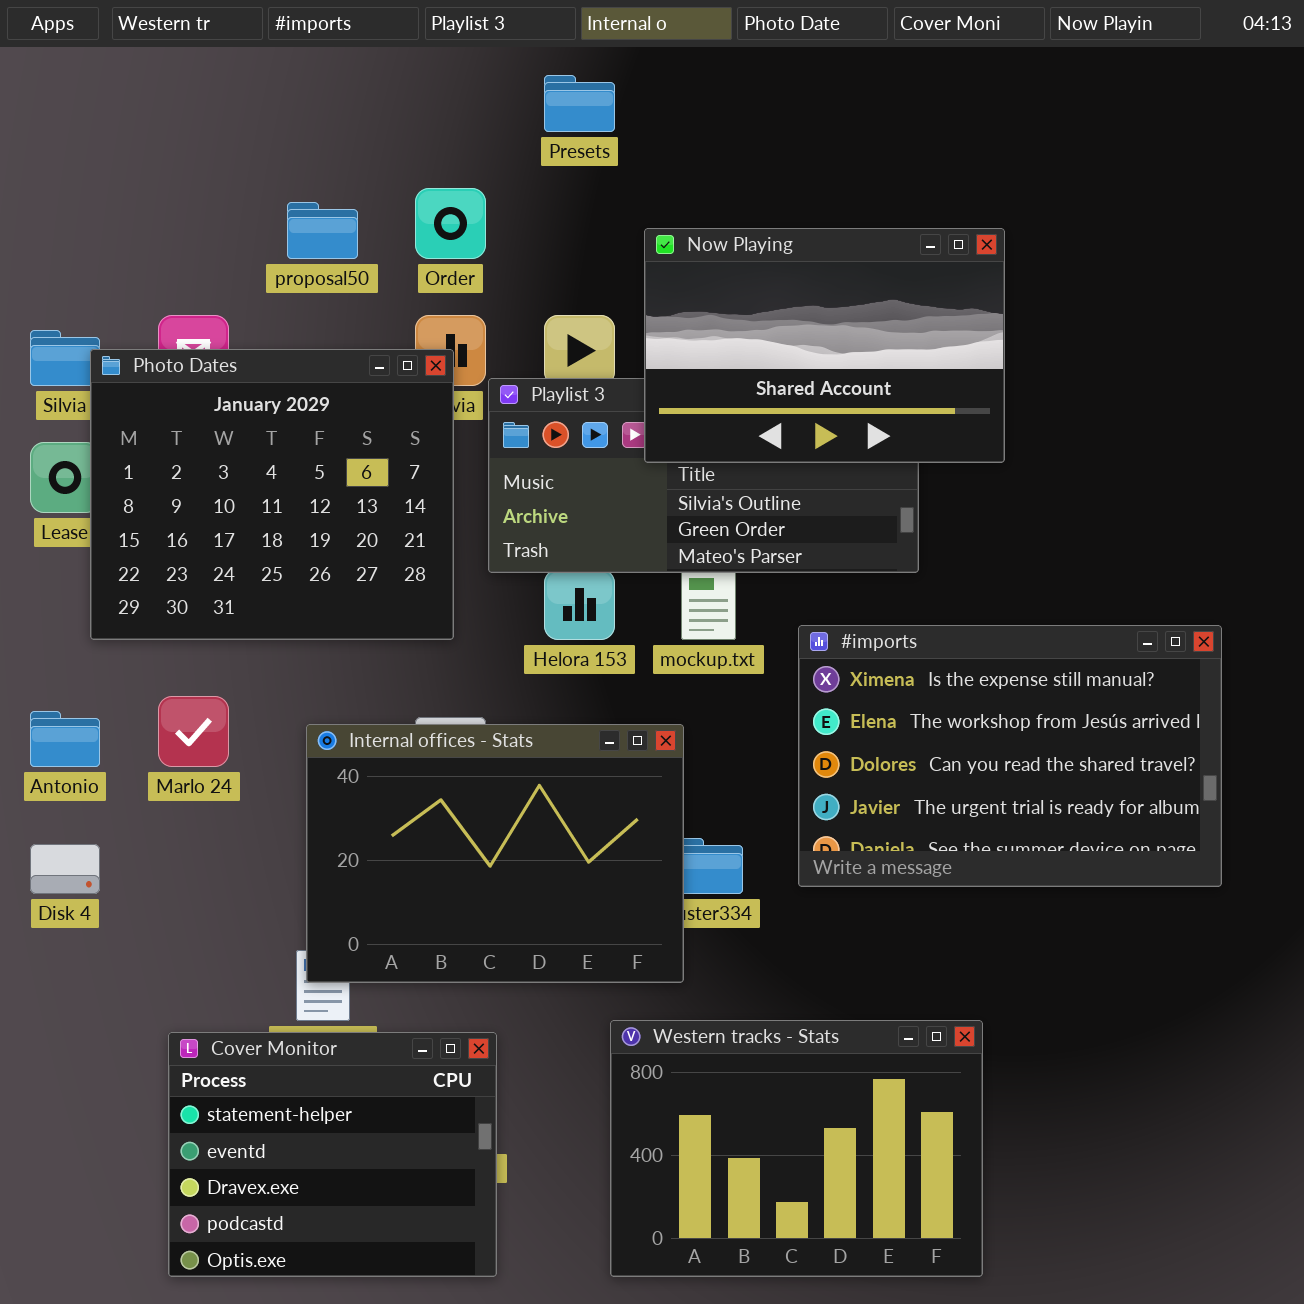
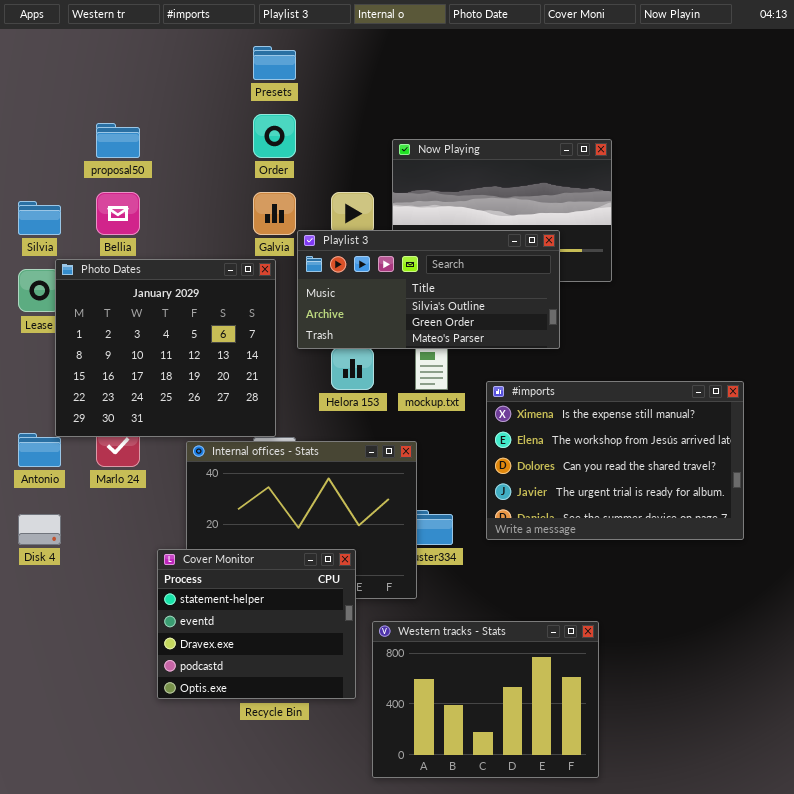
Presets: [544,75,615,132] -> [253,46,296,80], moved
proposal50: [287,202,358,259] -> [96,123,140,158], moved
Photo Dates: [90,349,454,640] -> [55,259,276,437], moved
Playlist 3: [488,378,919,573] -> [297,230,560,349], raised
Cover Monitor: [168,1032,497,1277] -> [157,549,356,699], moved

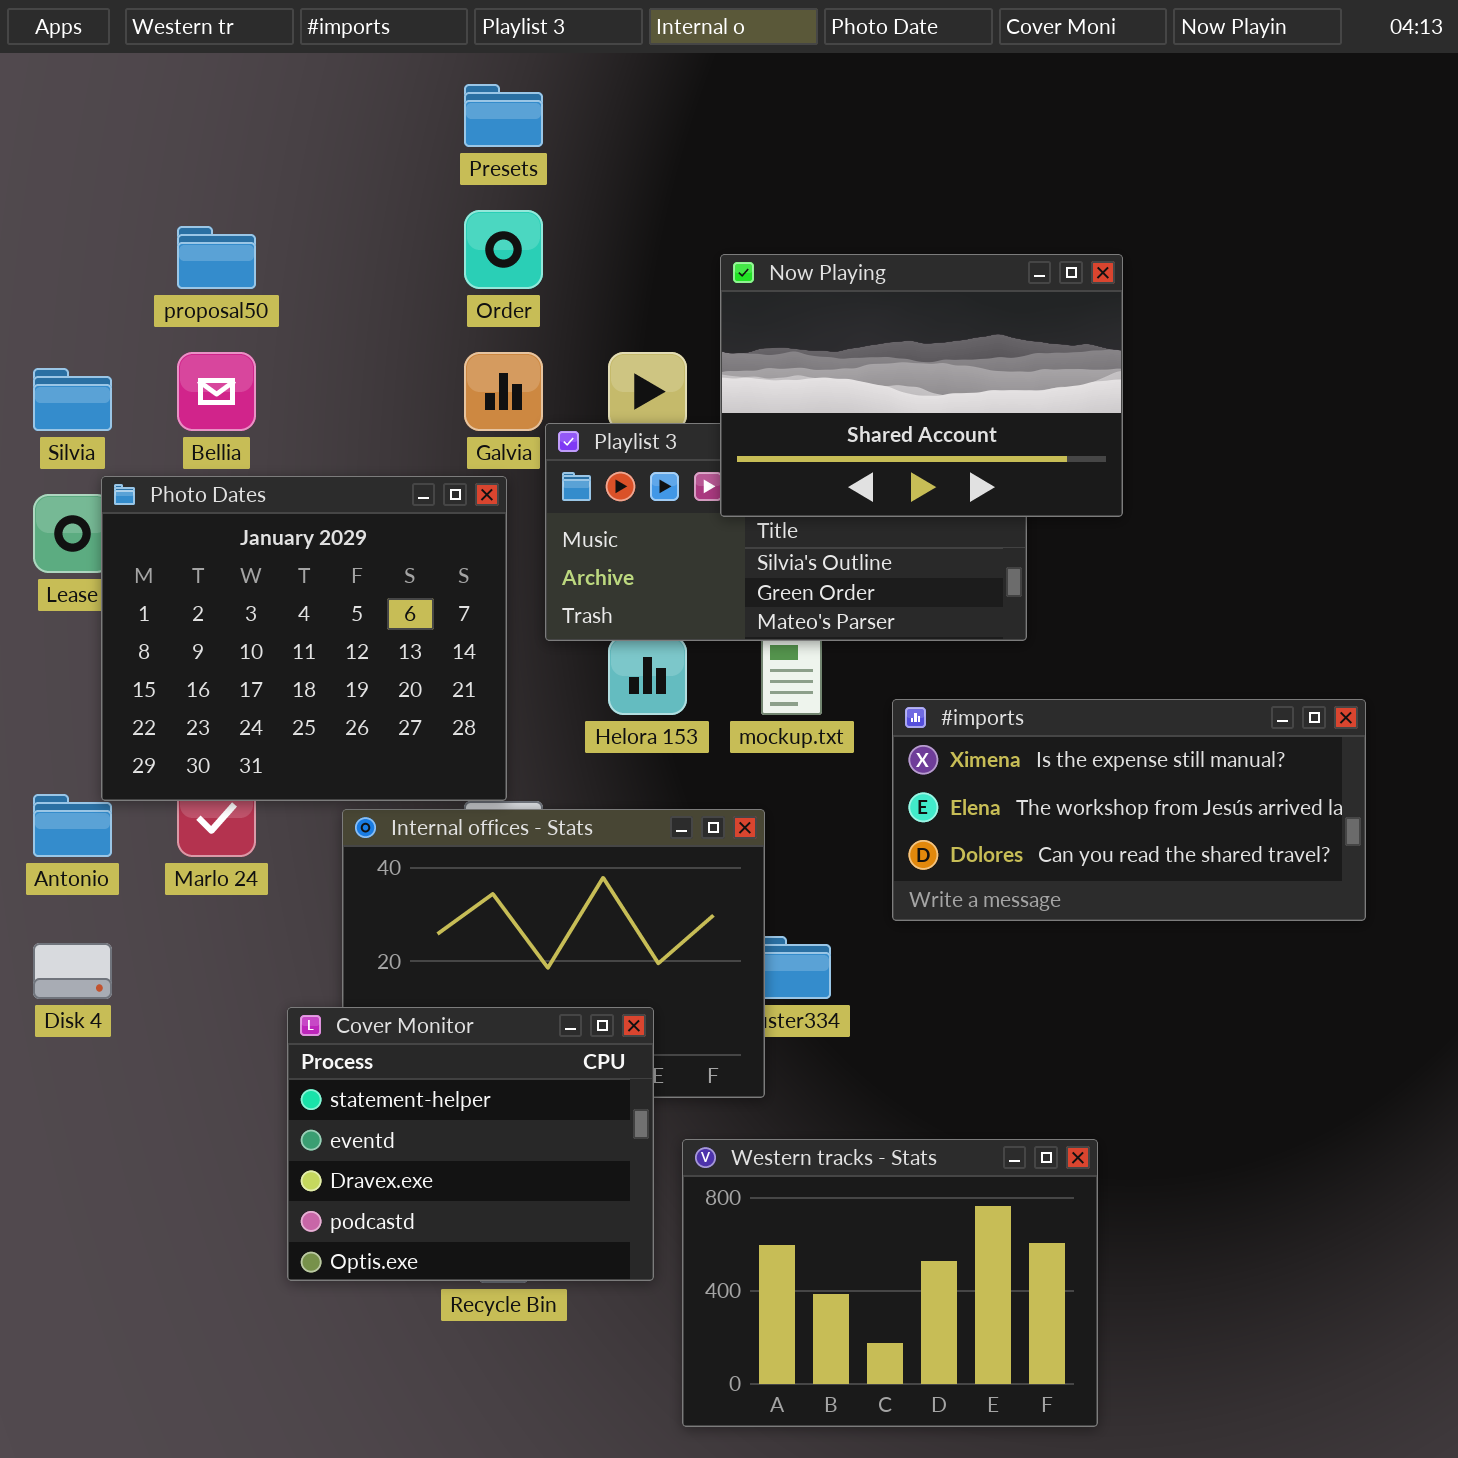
Now Playing: [392,139,612,282] -> [720,254,1123,517], raised
#imports: [486,381,744,540] -> [892,699,1366,921], resized

